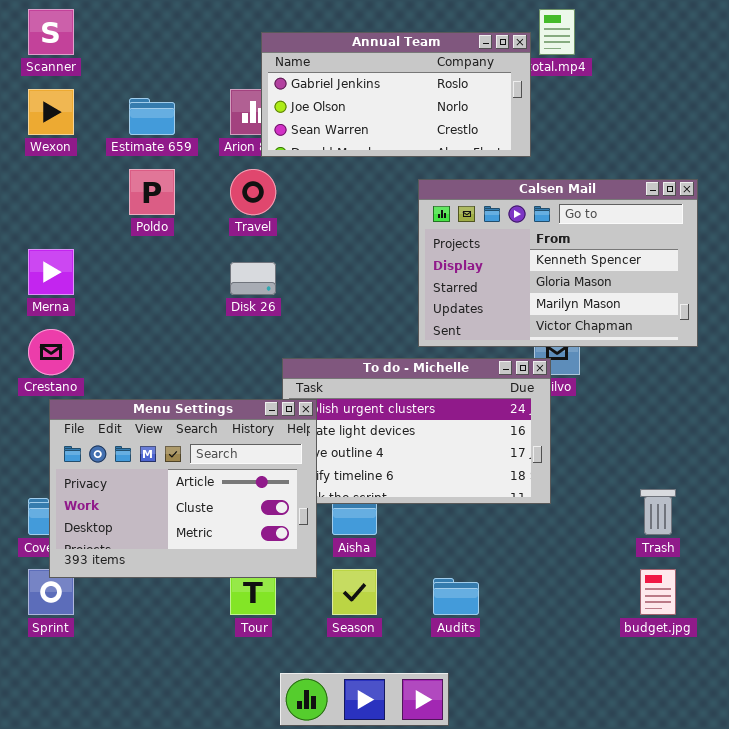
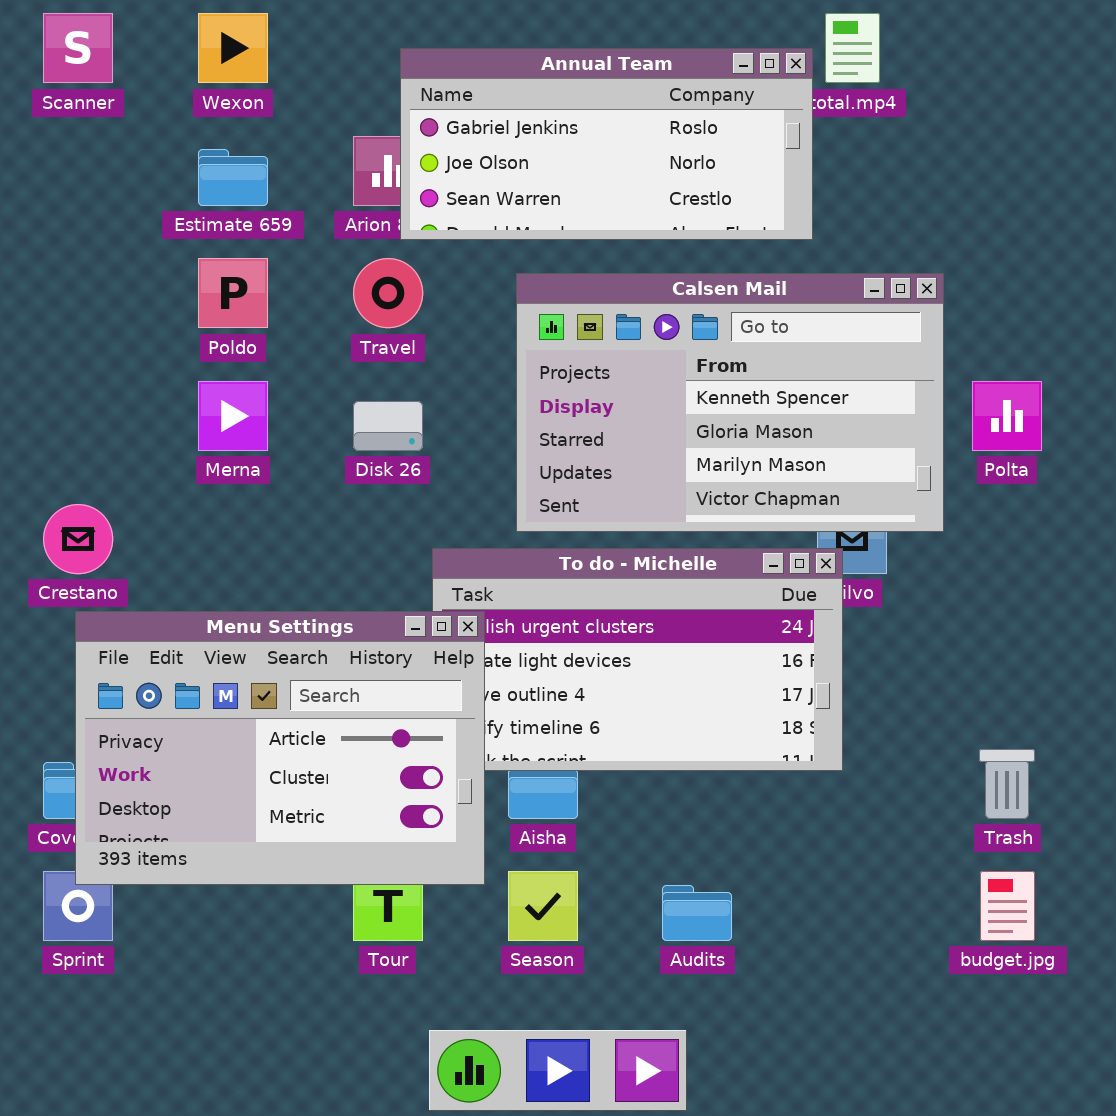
Wexon: [28,89,74,135] -> [198,13,268,83], moved
Calsen Mail: [418,179,698,347] -> [516,273,944,532], moved
Merna: [28,249,74,295] -> [198,381,268,451], moved

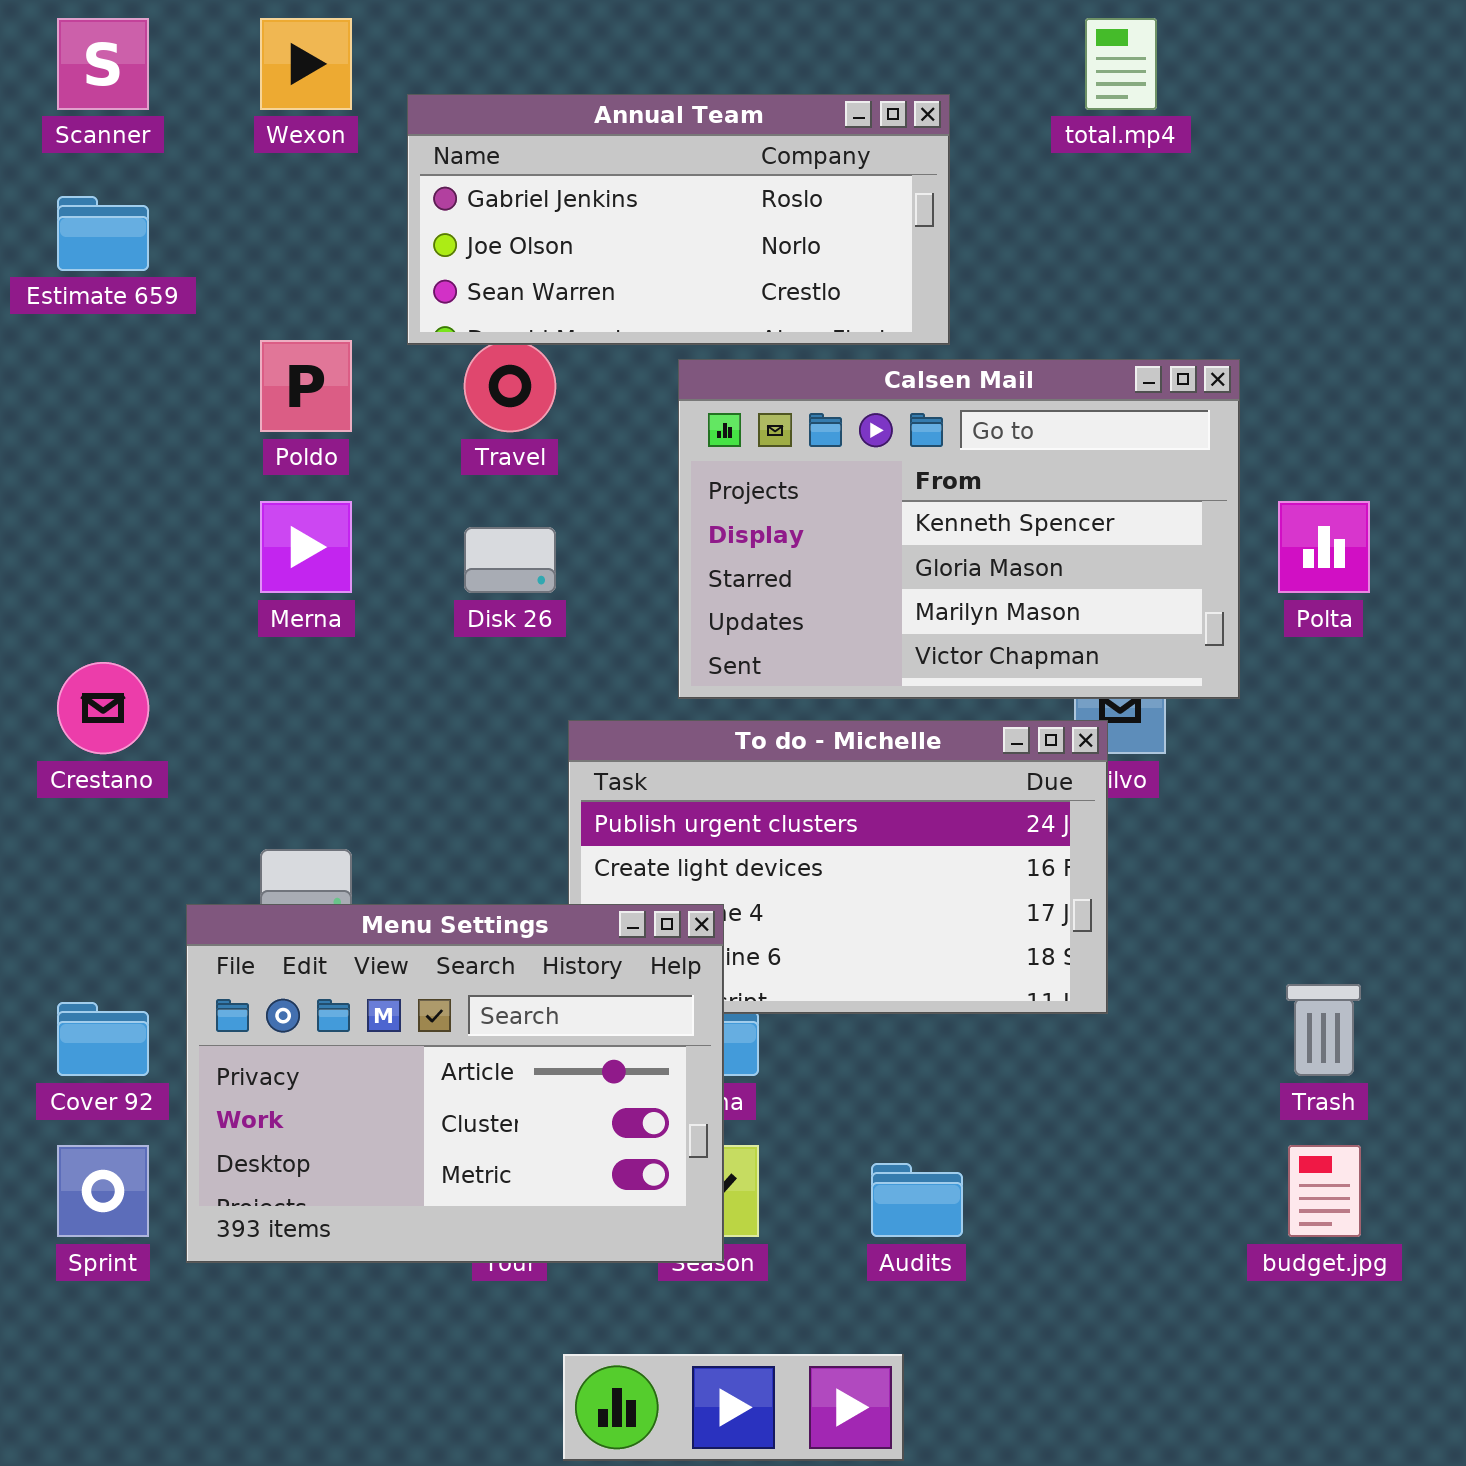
Annual Team: [400,48,813,240] -> [407,94,950,345], moved
Estimate 659: [198,149,268,206] -> [57,196,149,271], moved
Menu Settings: [75,611,485,885] -> [186,904,724,1263], moved

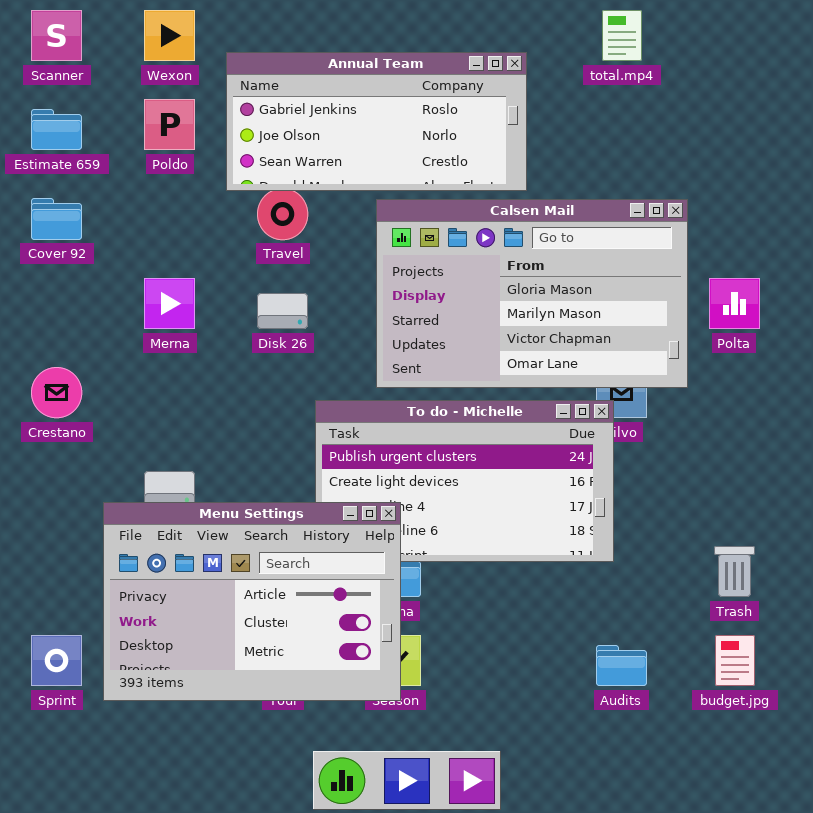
Poldo: [260,340,352,432] -> [144,99,195,150], moved
Calsen Mail: [678,359,1240,699] -> [376,199,688,388], scrolled down 1 row
Cover 92: [57,1002,149,1076] -> [31,198,82,240], moved
Audits: [871,1163,963,1237] -> [596,645,647,686], moved

